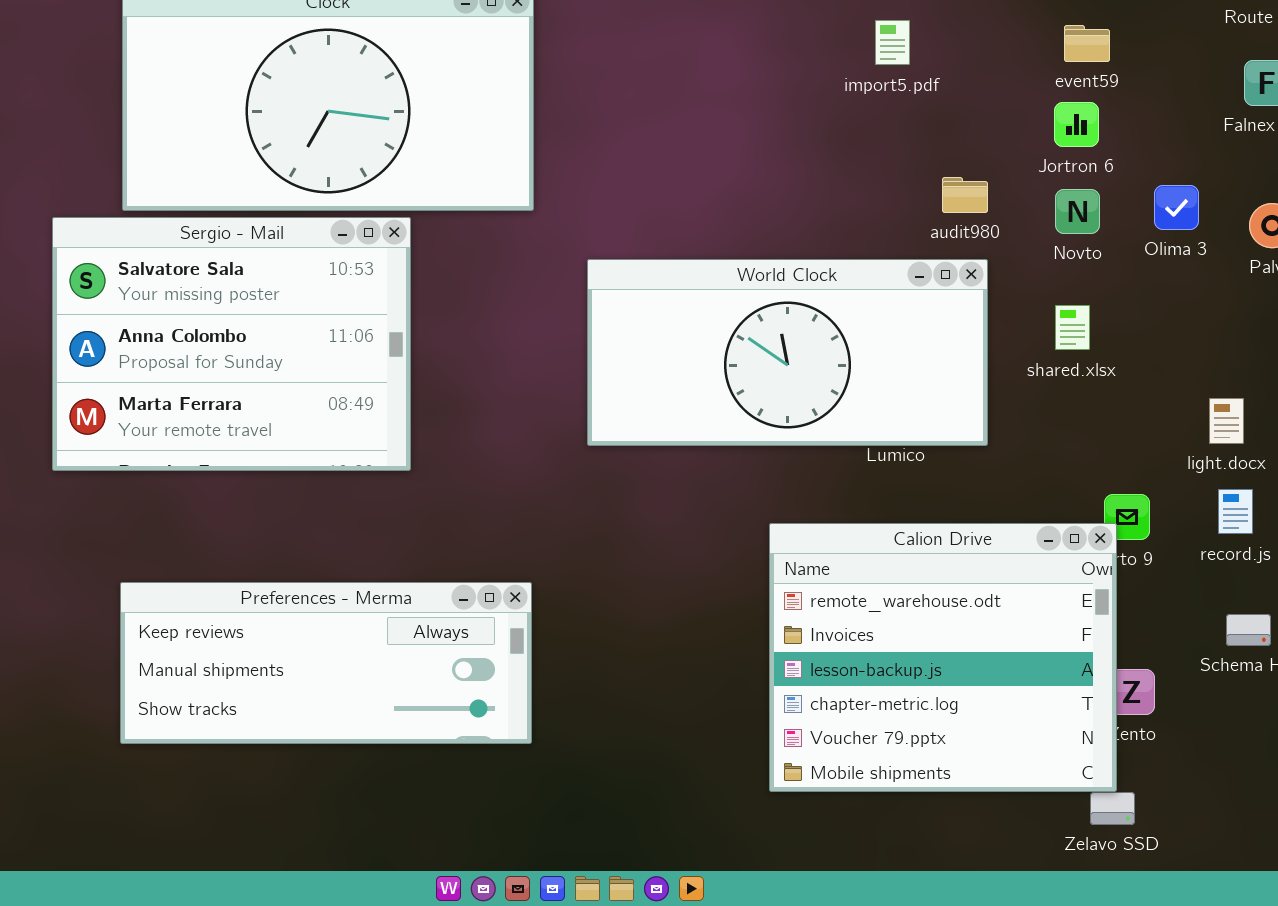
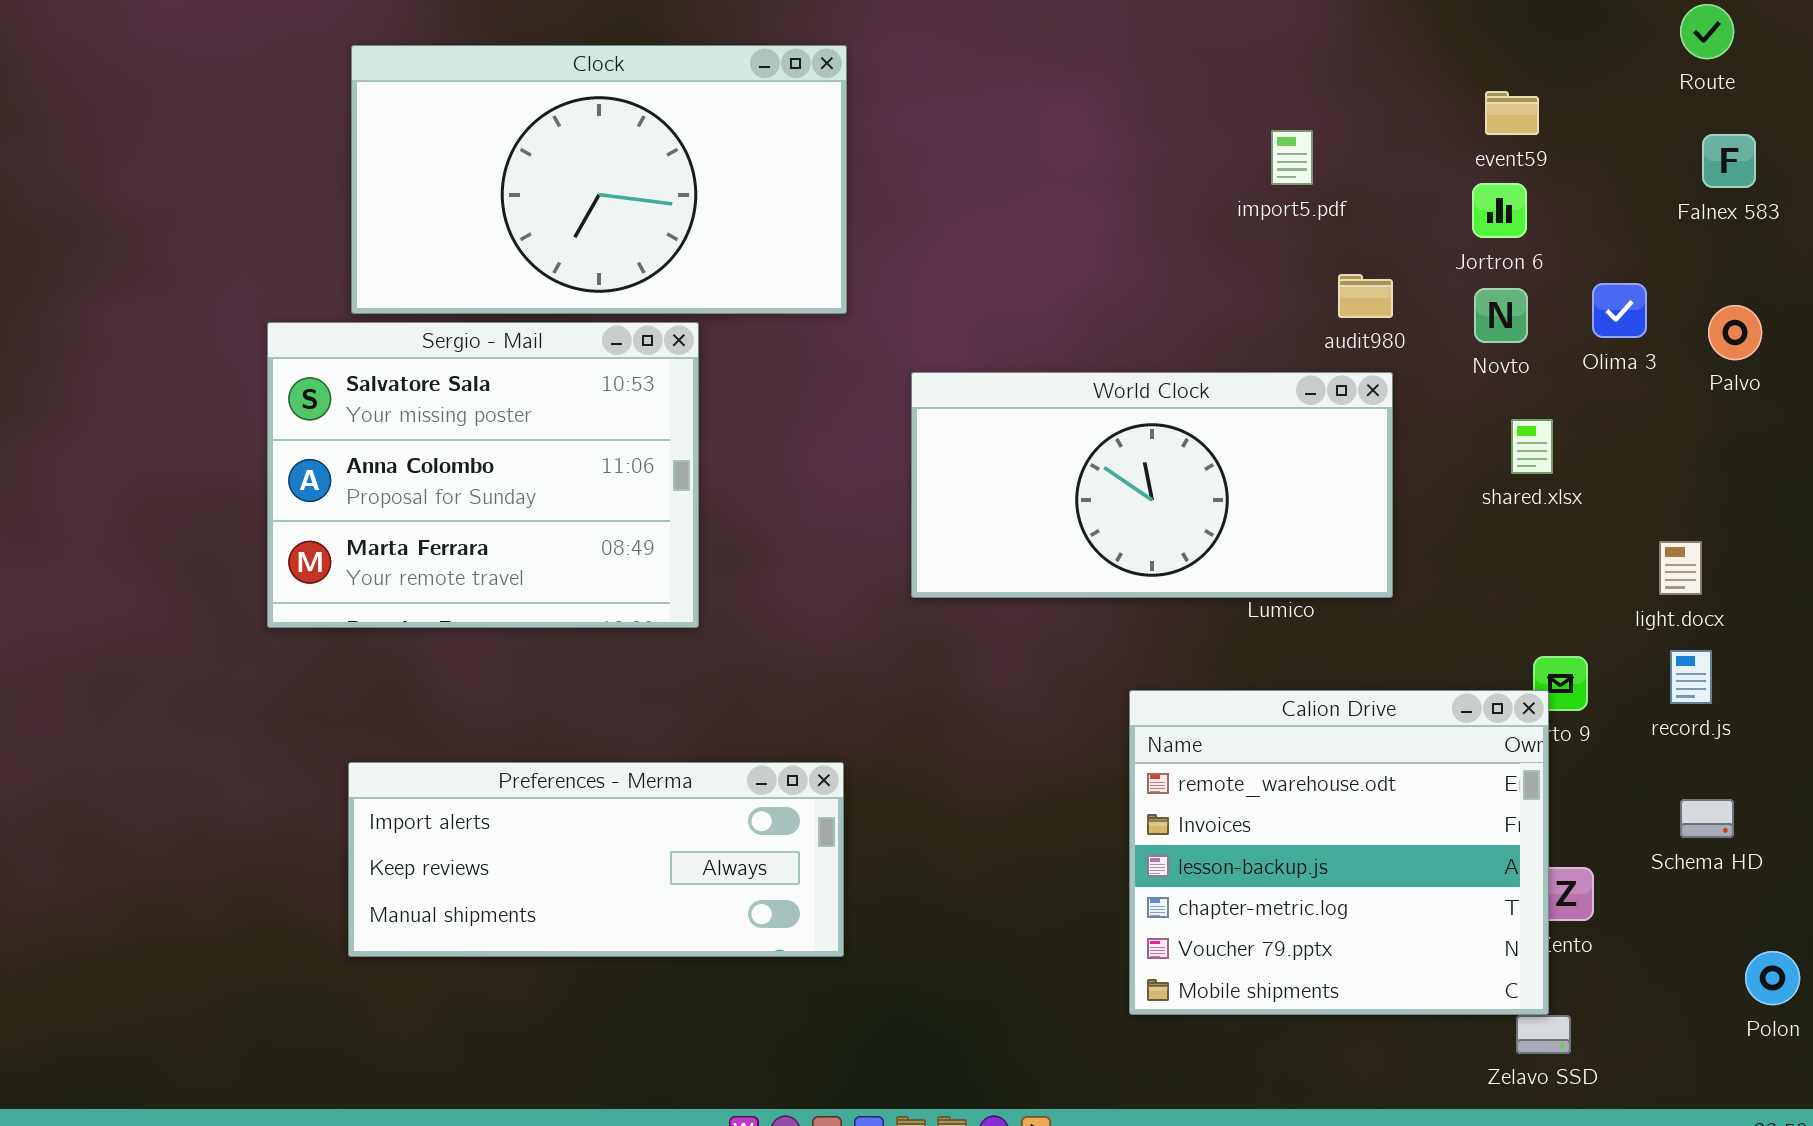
import5.pdf: [875,20,910,65] -> [1271,130,1313,185], moved
shared.xlsx: [1055,305,1090,350] -> [1511,419,1553,474], moved
Preferences - Merma: [120,582,532,744] -> [348,762,844,957], scrolled up 1 row

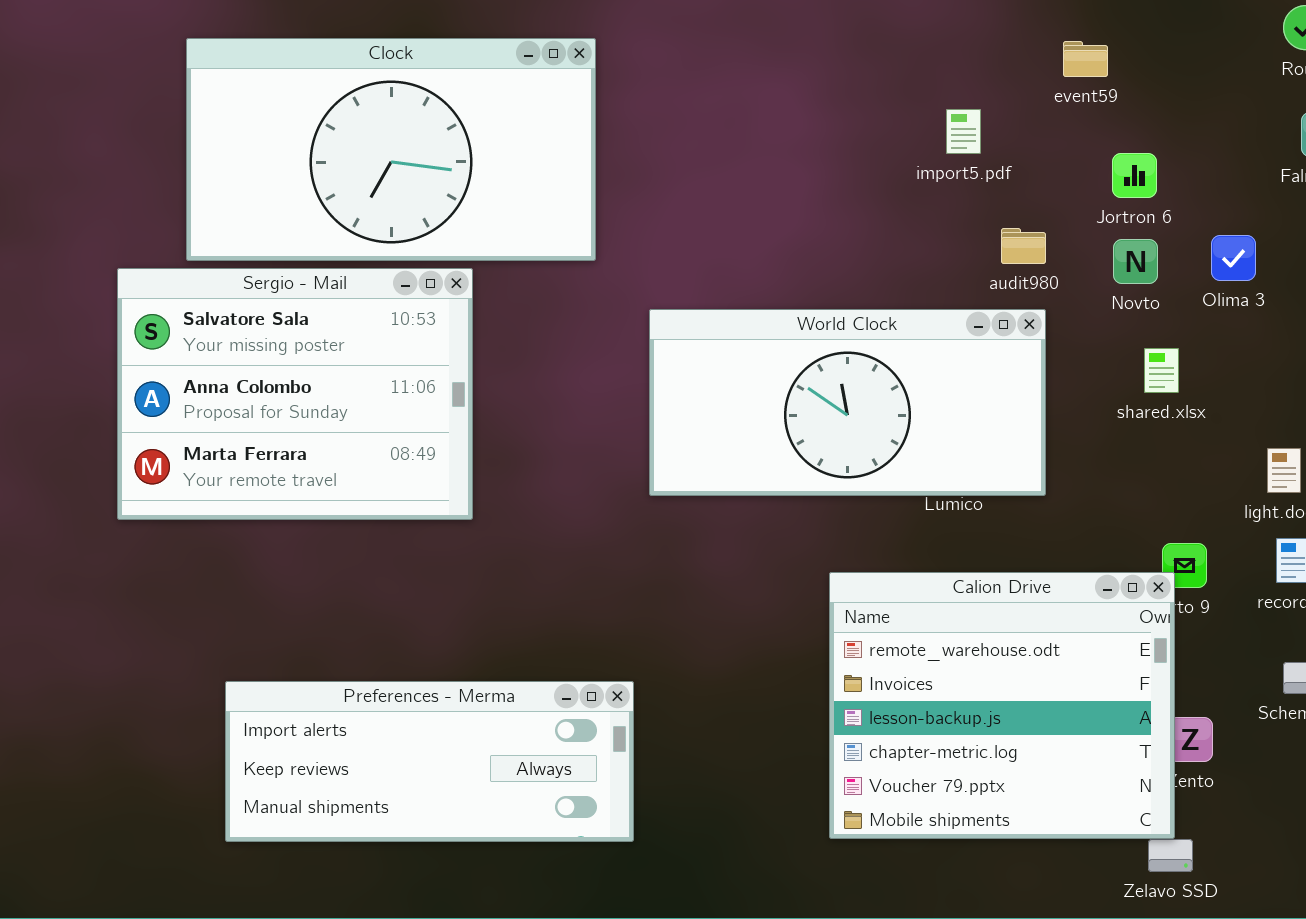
event59: [1485,91,1539,135] -> [1063,41,1108,77], moved
Preferences - Merma: [348,762,844,957] -> [225,681,634,842], moved

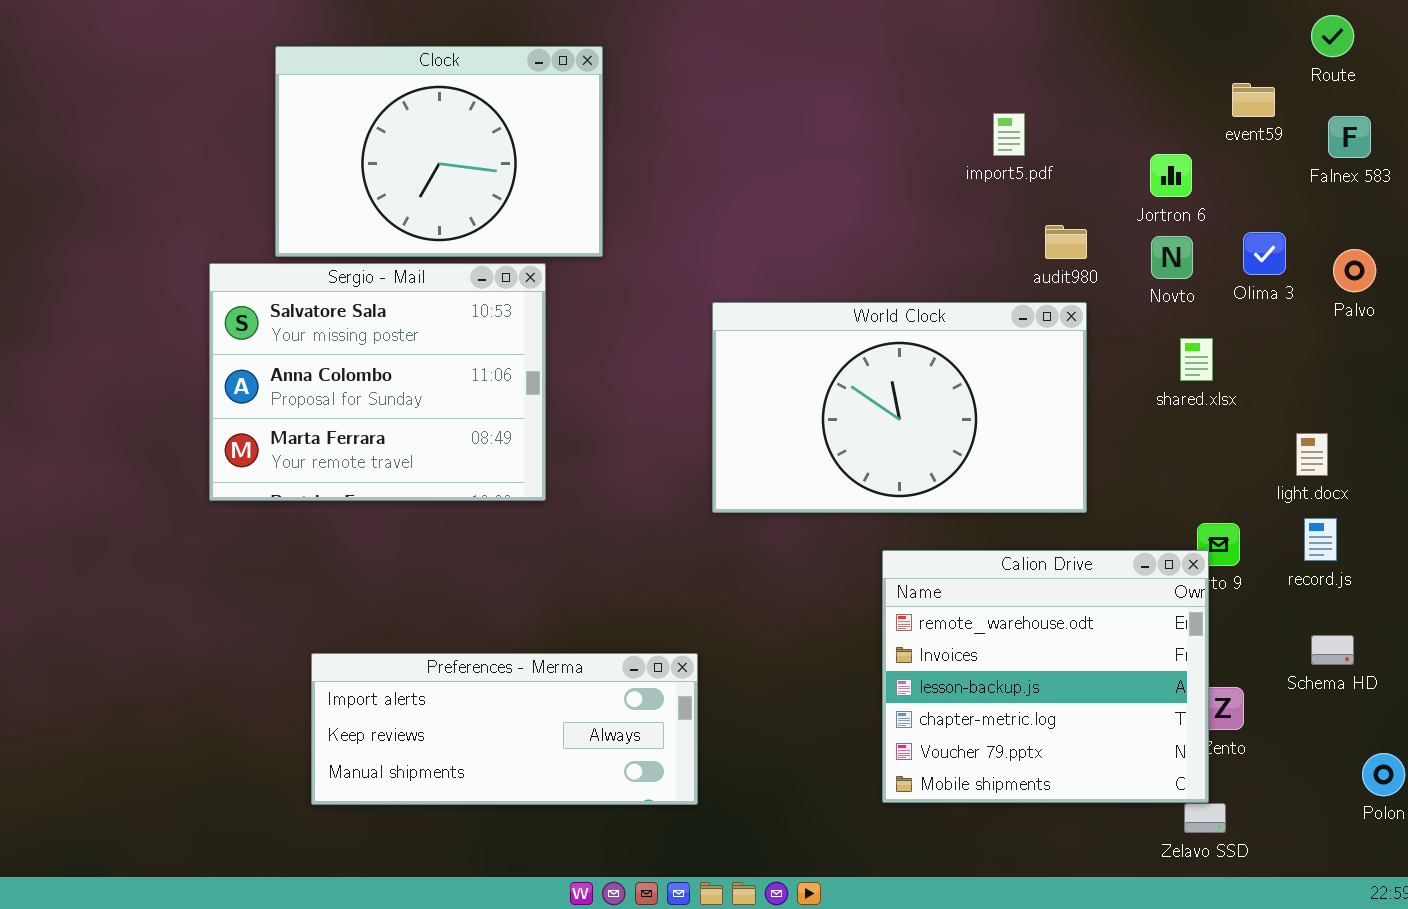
Clock: [186,38,596,261] -> [275,46,603,257], resized
event59: [1063,41,1108,77] -> [1232,83,1275,117], moved
World Clock: [649,309,1046,496] -> [712,302,1087,513], resized

